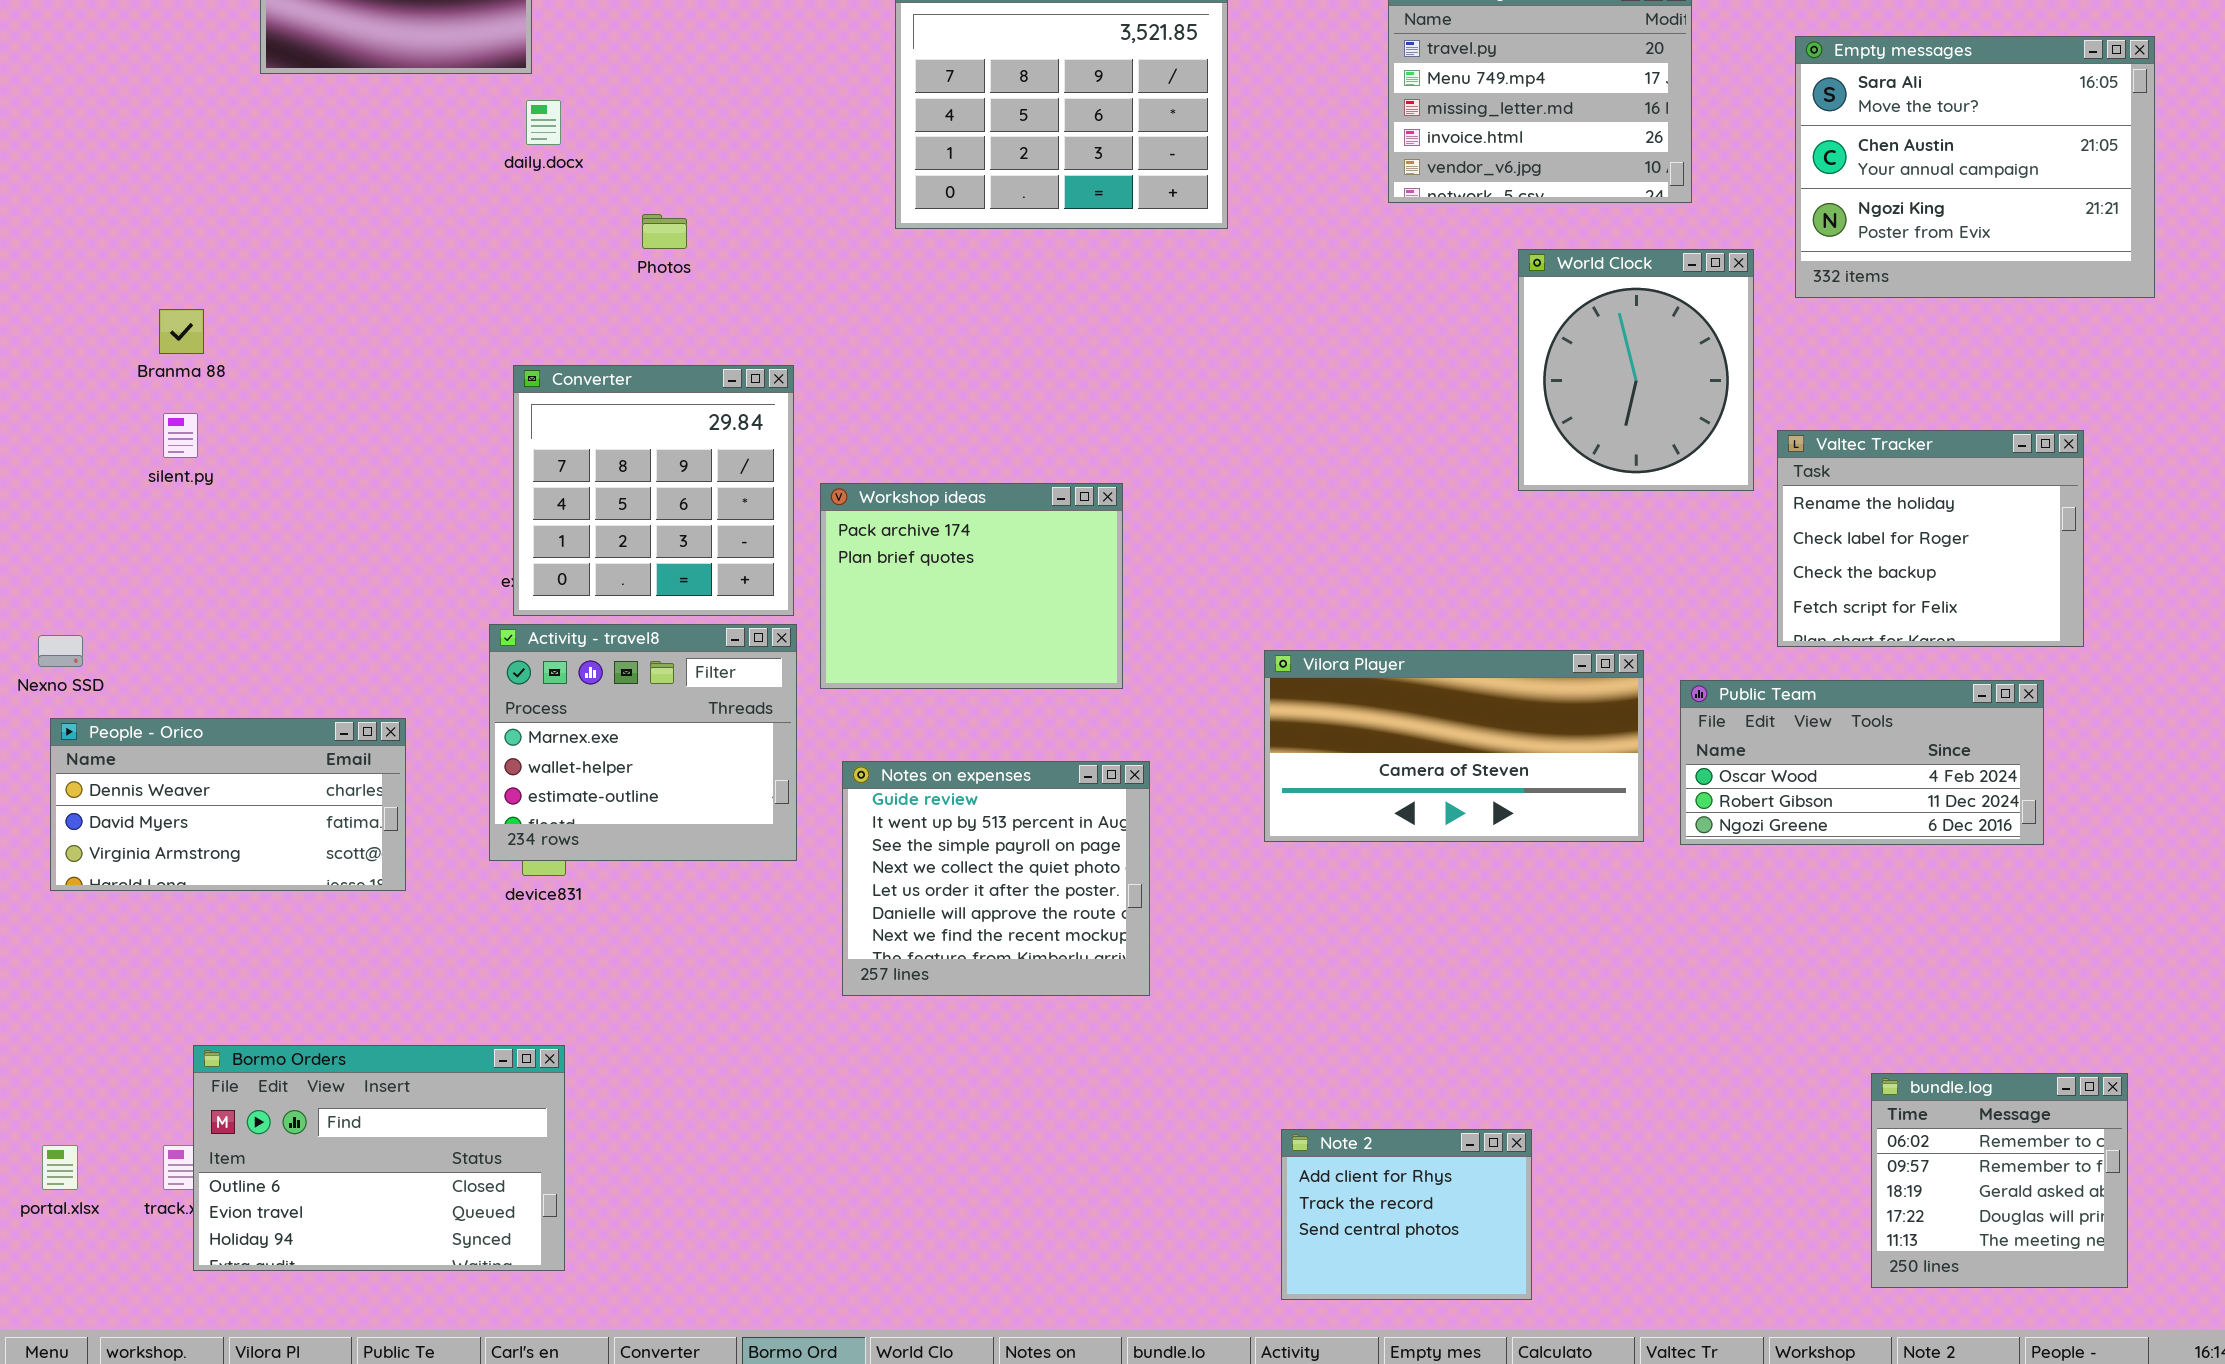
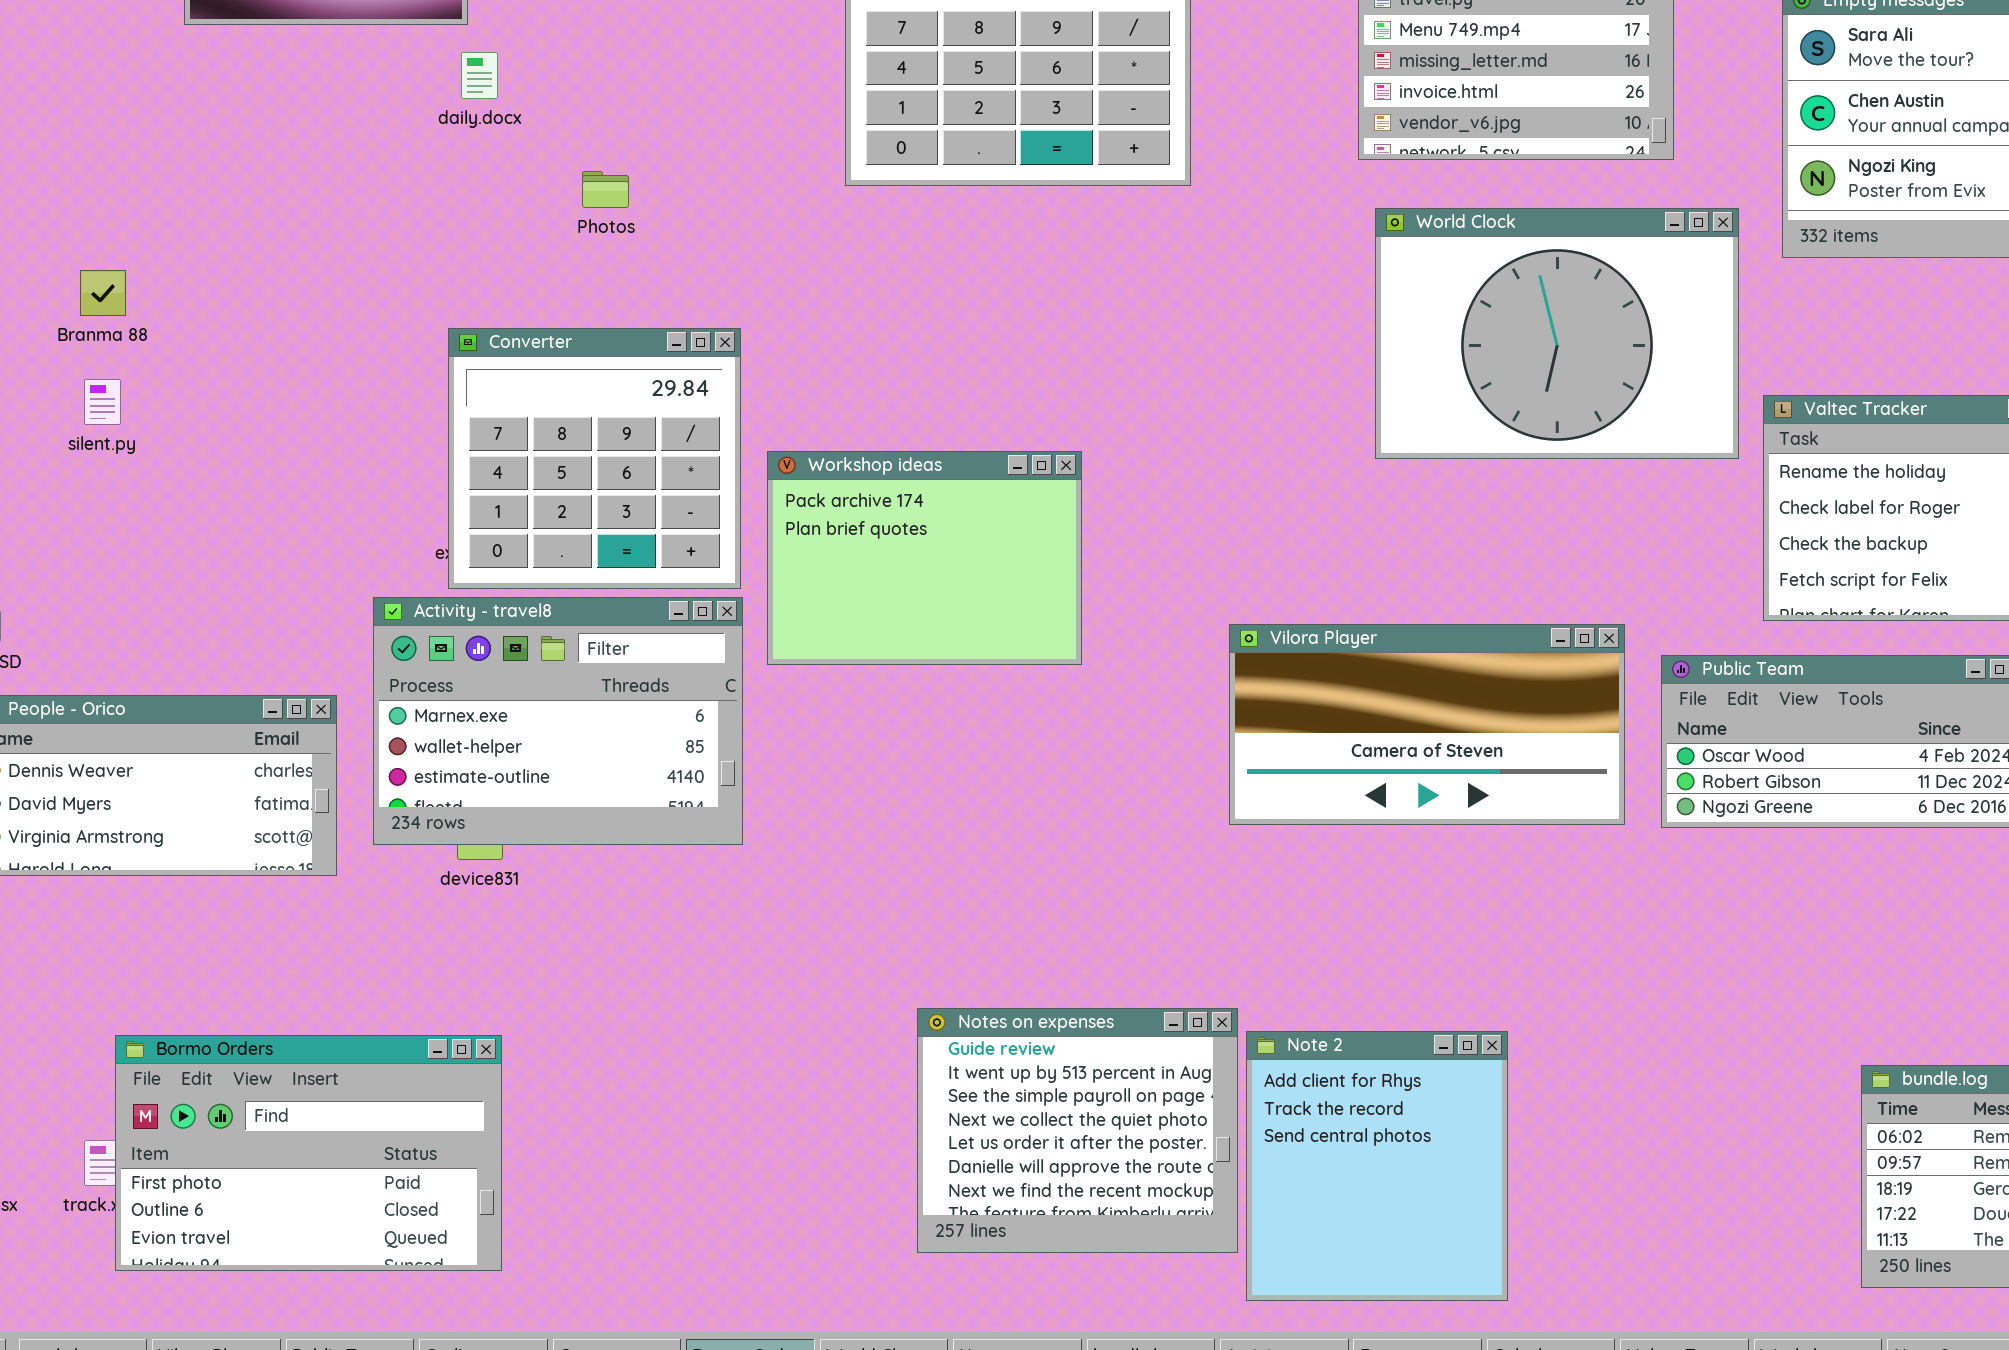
World Clock: [1518,249,1754,491] -> [1375,208,1739,459], resized
Activity - travel8: [489,624,797,861] -> [373,597,743,845], resized
Notes on expenses: [842,761,1150,996] -> [917,1008,1238,1253], moved
Bormo Orders: [193,1045,565,1271] -> [115,1035,502,1271], scrolled up 1 row
Note 2: [1281,1129,1532,1300] -> [1246,1031,1508,1301], resized

